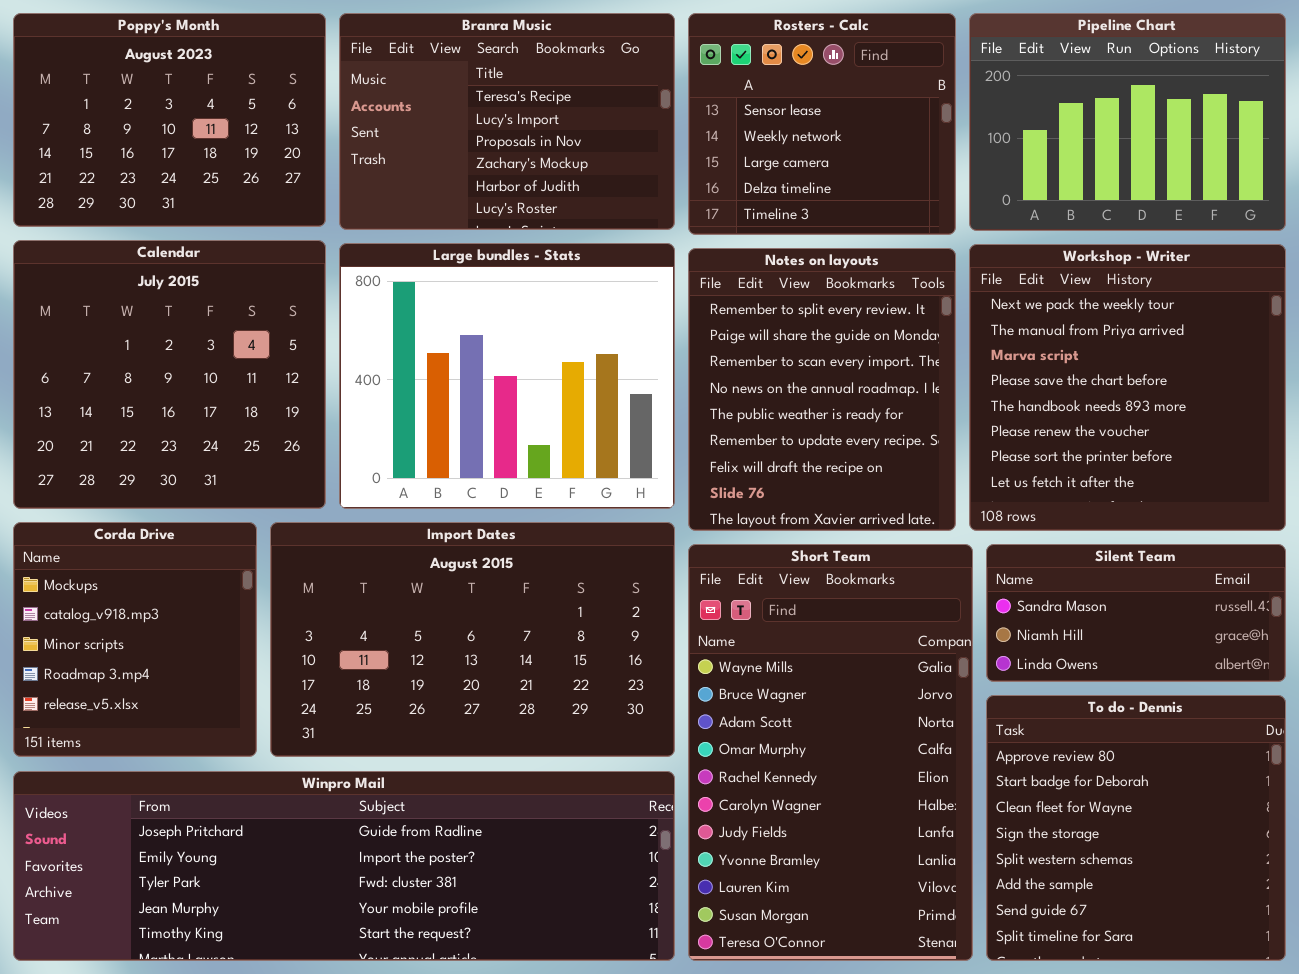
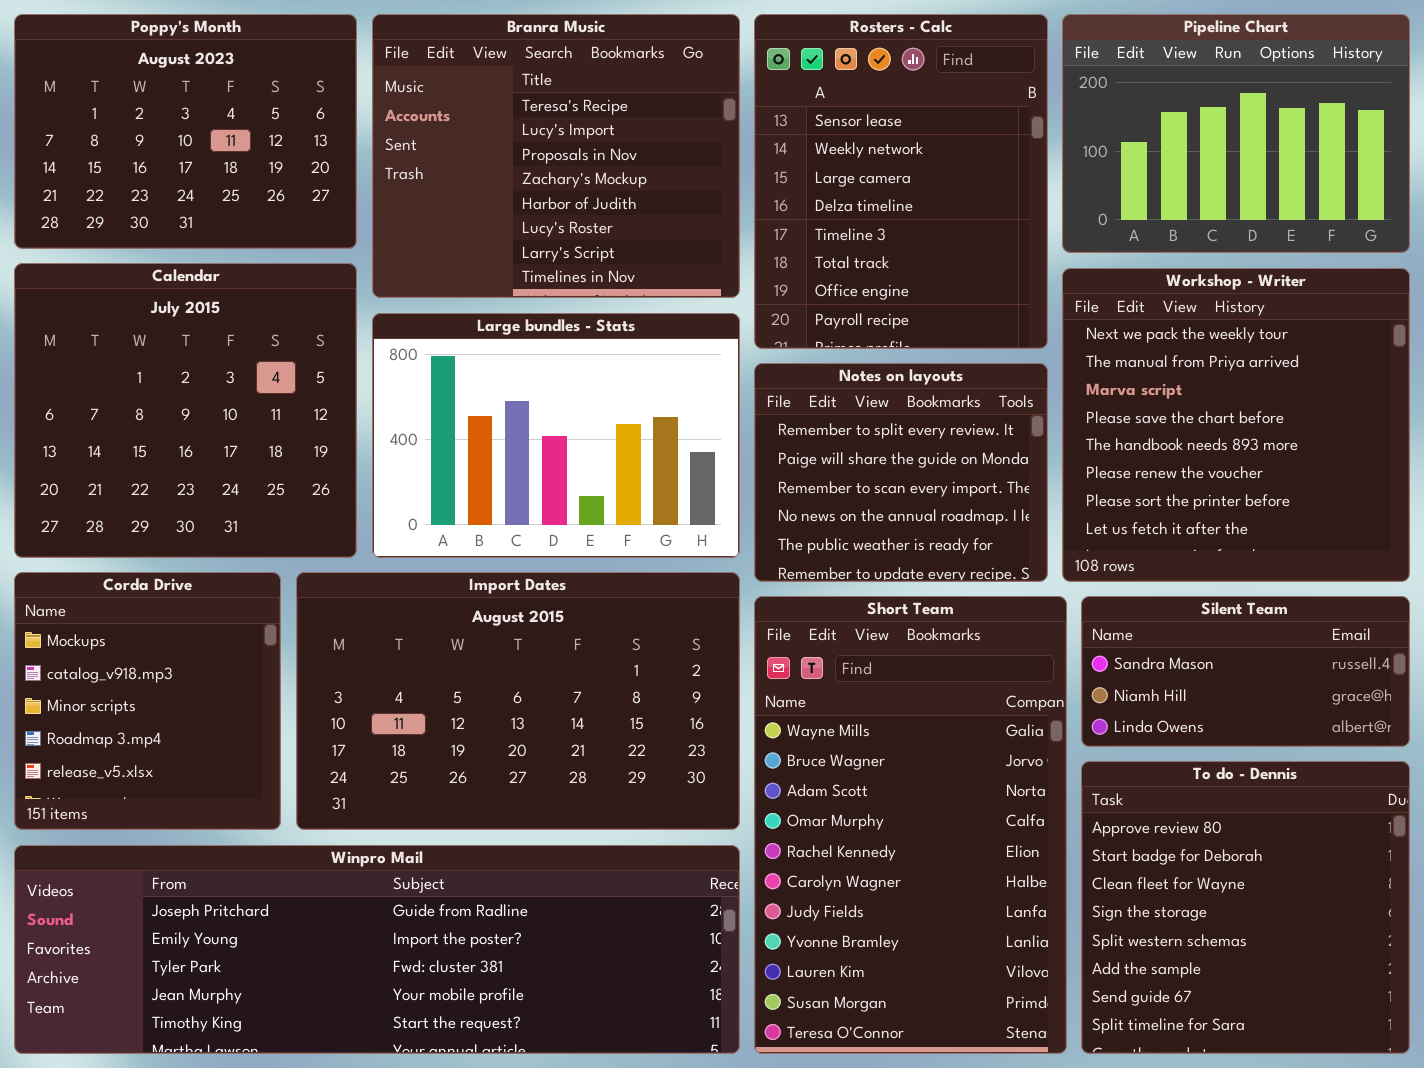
Branra Music: [339,13,675,230] -> [372,14,740,298], resized
Rosters - Calc: [688,13,956,235] -> [754,14,1048,349], resized
Large bundles - Stats: [339,243,675,509] -> [372,313,740,558], resized
Notes on layouts: [688,248,956,531] -> [754,363,1048,582], resized

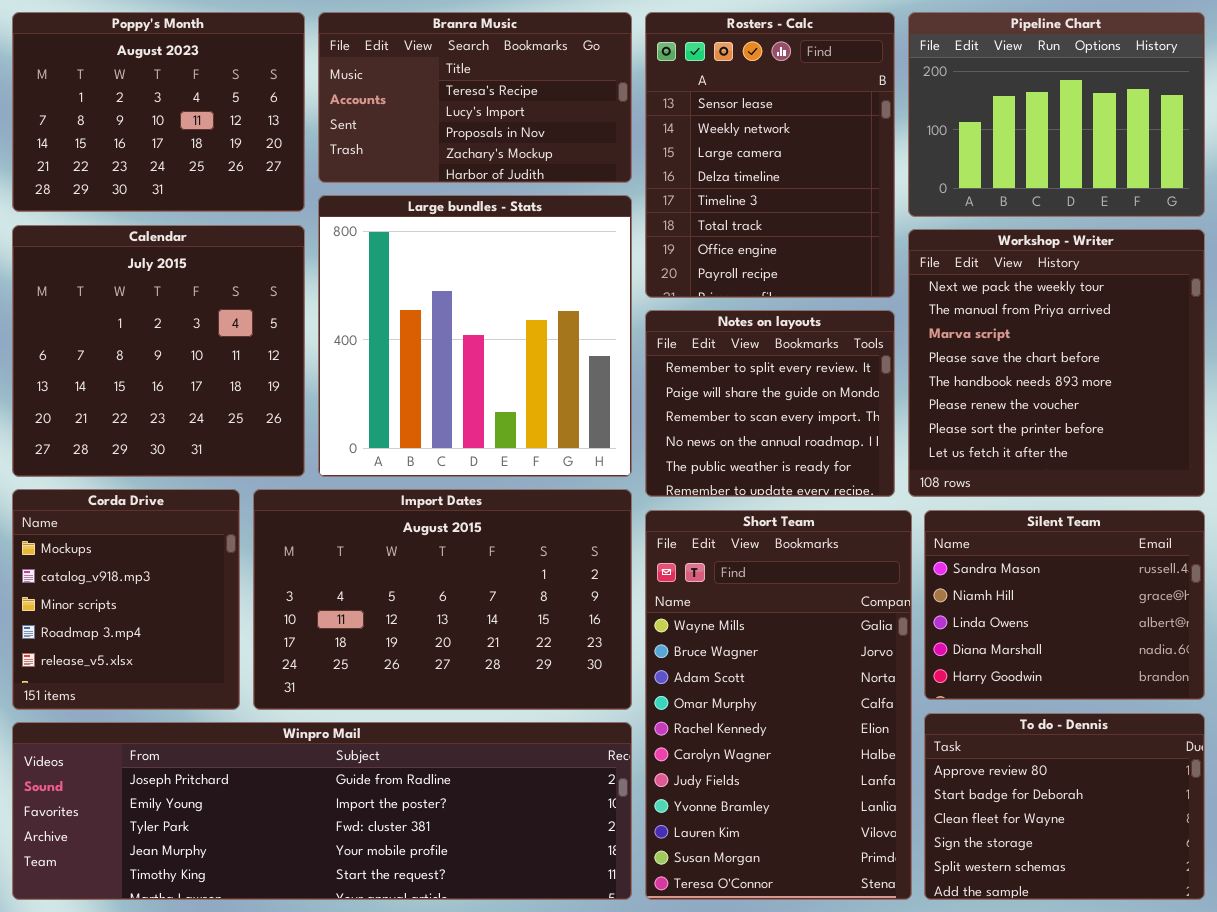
Branra Music: [372,14,740,298] -> [318,12,632,183], resized
Large bundles - Stats: [372,313,740,558] -> [318,195,632,477], resized
Silent Team: [1081,596,1410,747] -> [924,510,1205,700], resized
To do - Dennis: [1081,761,1410,1054] -> [924,713,1205,900], resized

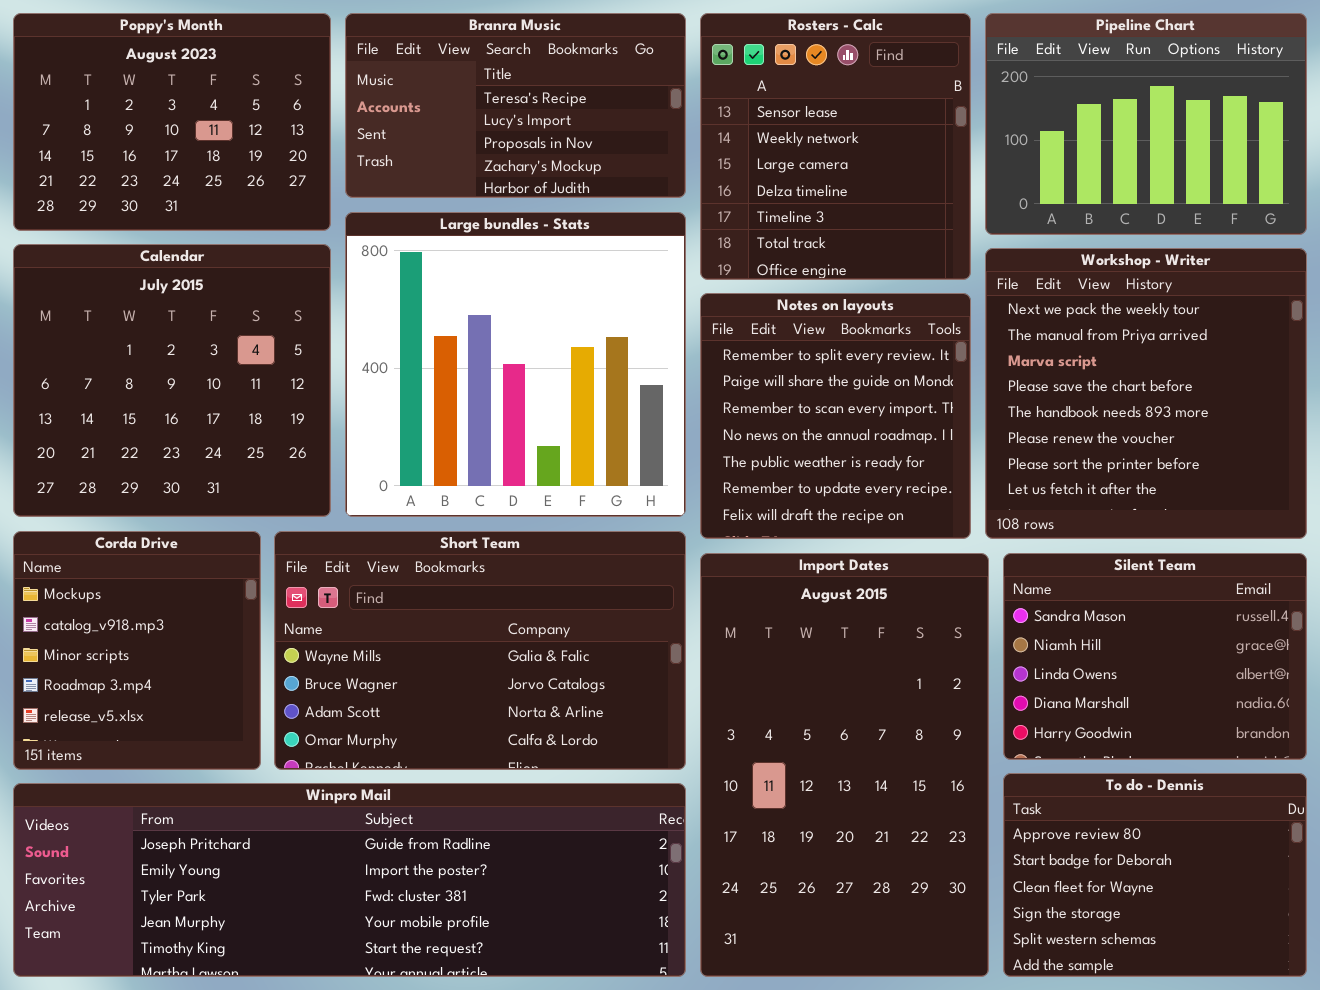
Rosters - Calc: [645,12,895,298] -> [700,13,971,280], resized
Notes on layouts: [645,310,895,497] -> [700,293,971,539], resized
Import Dates: [253,489,632,710] -> [700,553,989,977], moved, resized
Short Team: [645,510,912,900] -> [274,531,686,770], moved, resized

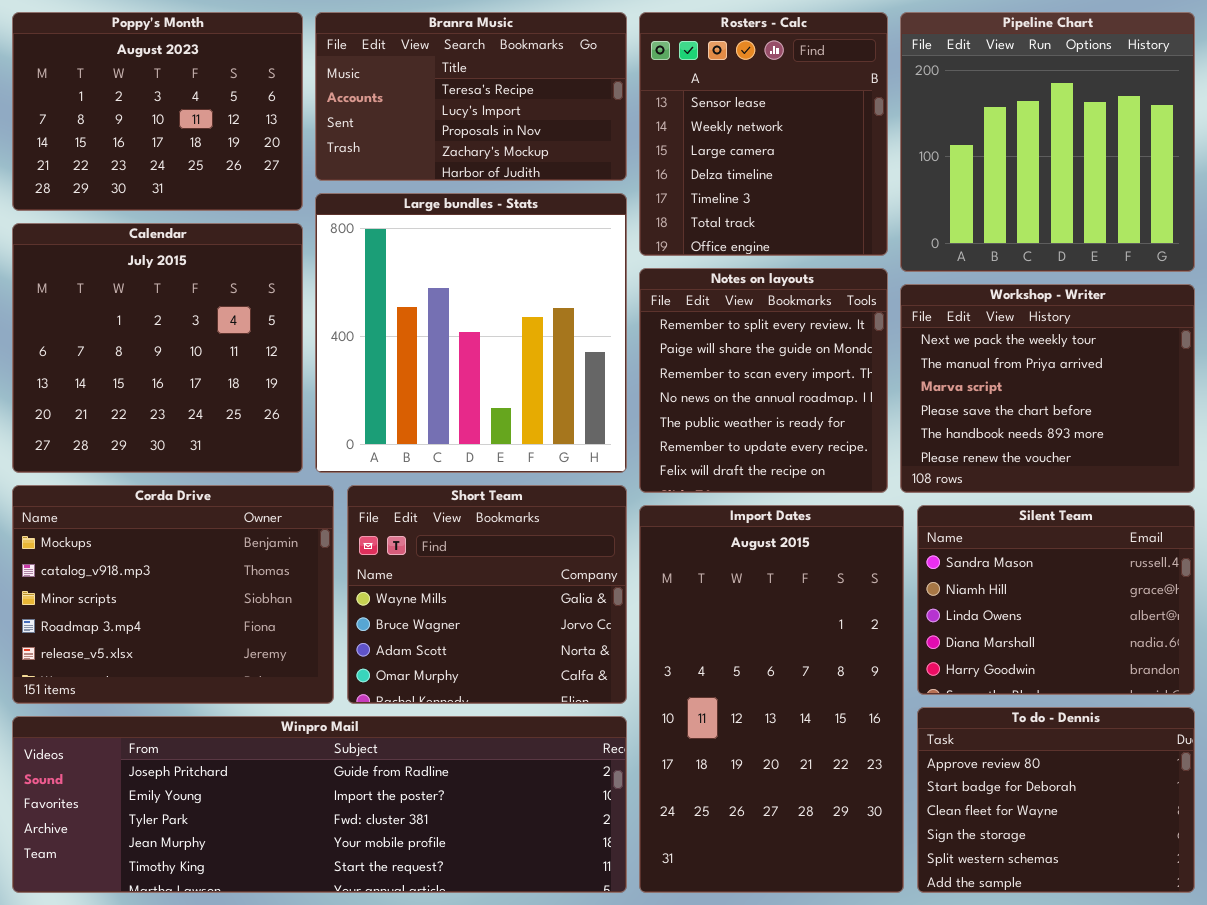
Pipeline Chart: [985,13,1307,235] -> [900,12,1195,272], resized
Workshop - Writer: [985,248,1307,539] -> [900,284,1195,493], resized
Corda Drive: [13,531,261,770] -> [12,485,334,704], resized
Short Team: [274,531,686,770] -> [347,485,627,704], resized

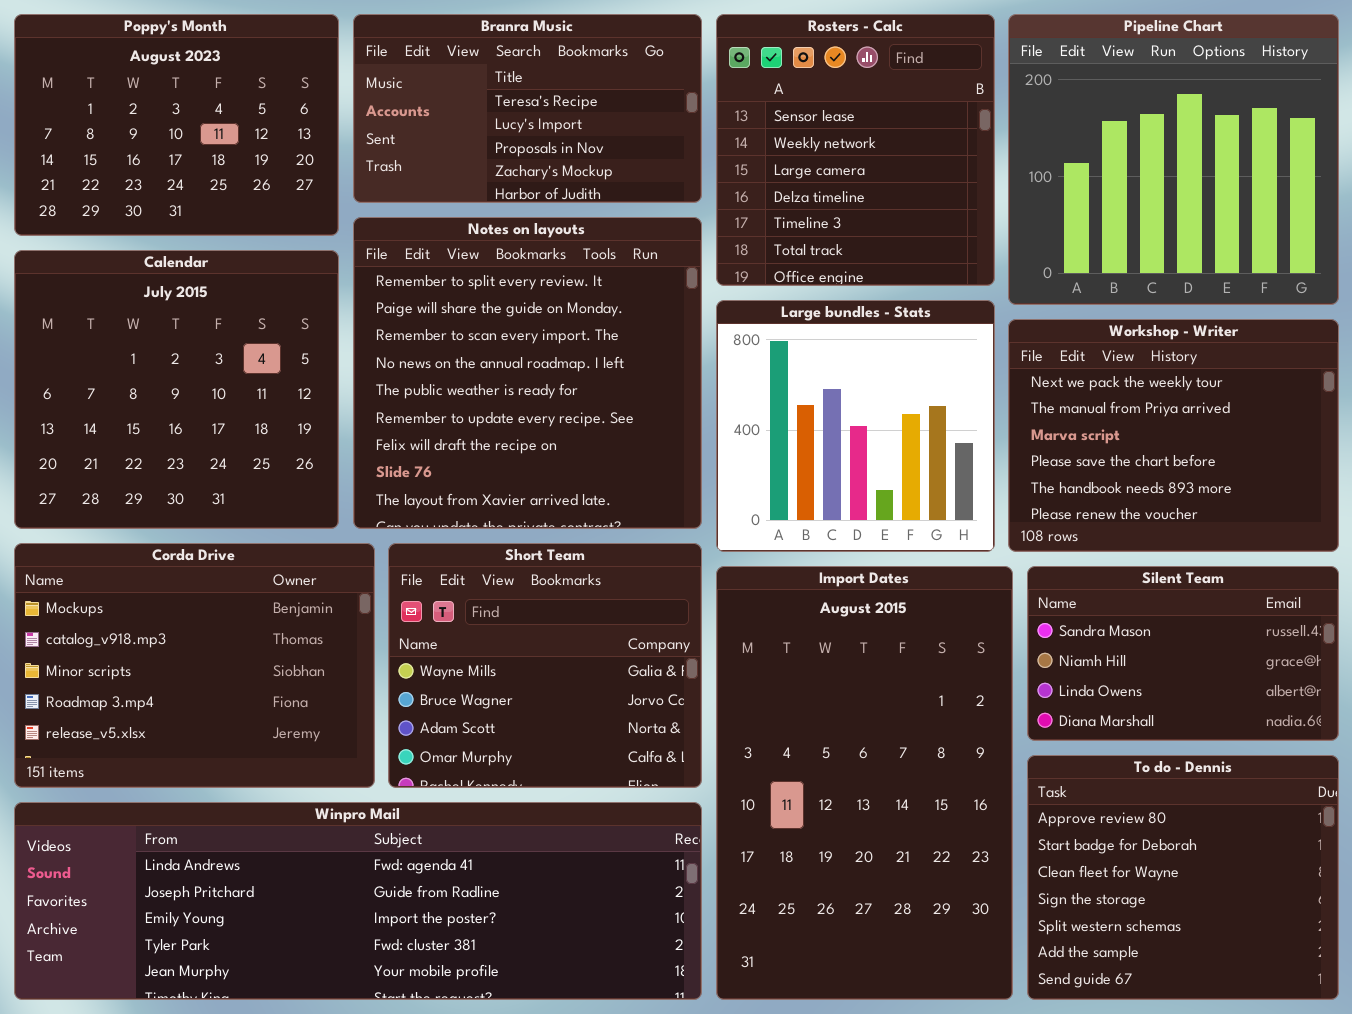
Large bundles - Stats: [315,193,627,473] -> [716,300,995,552], moved, resized
Notes on layouts: [639,268,888,493] -> [353,217,702,529], moved, resized
Silent Team: [917,505,1195,695] -> [1027,566,1339,741], resized
To do - Dennis: [917,707,1195,893] -> [1027,755,1339,1000], resized
Winpro Mail: [12,716,627,893] -> [14,802,702,1000], scrolled up 1 row

